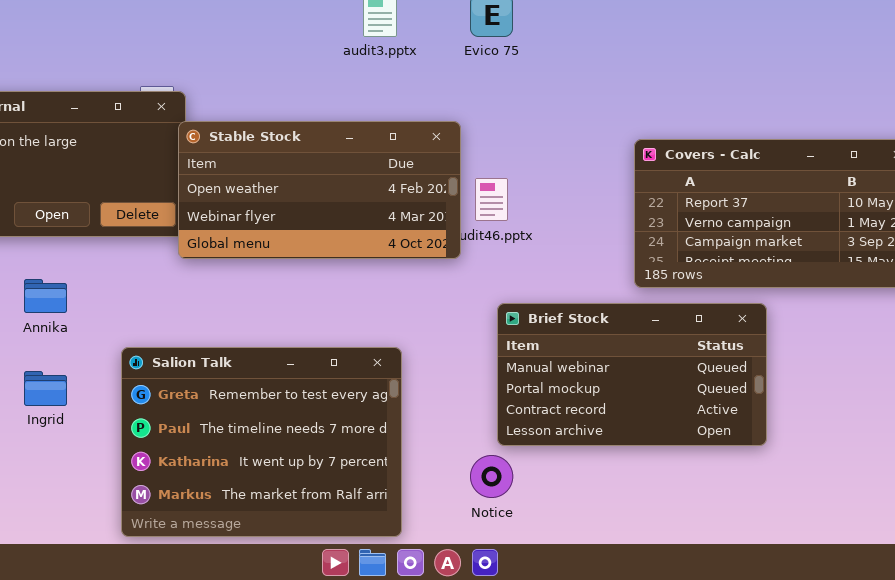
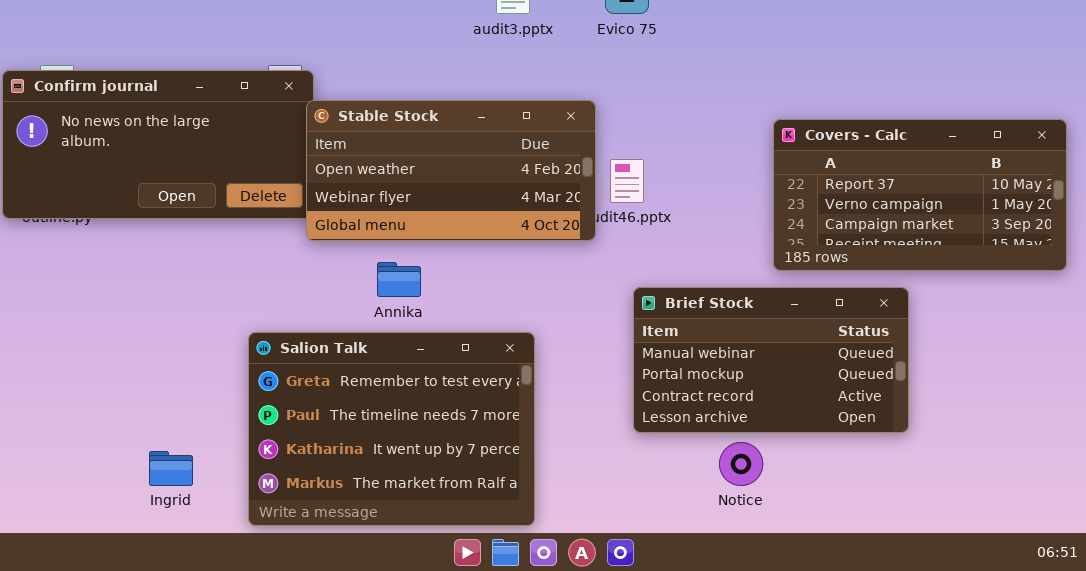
Annika: [24,279,67,313] -> [377,262,421,297], moved
Ingrid: [24,371,67,406] -> [149,451,193,486], moved
Notice: [470,455,513,498] -> [719,442,763,486], moved

